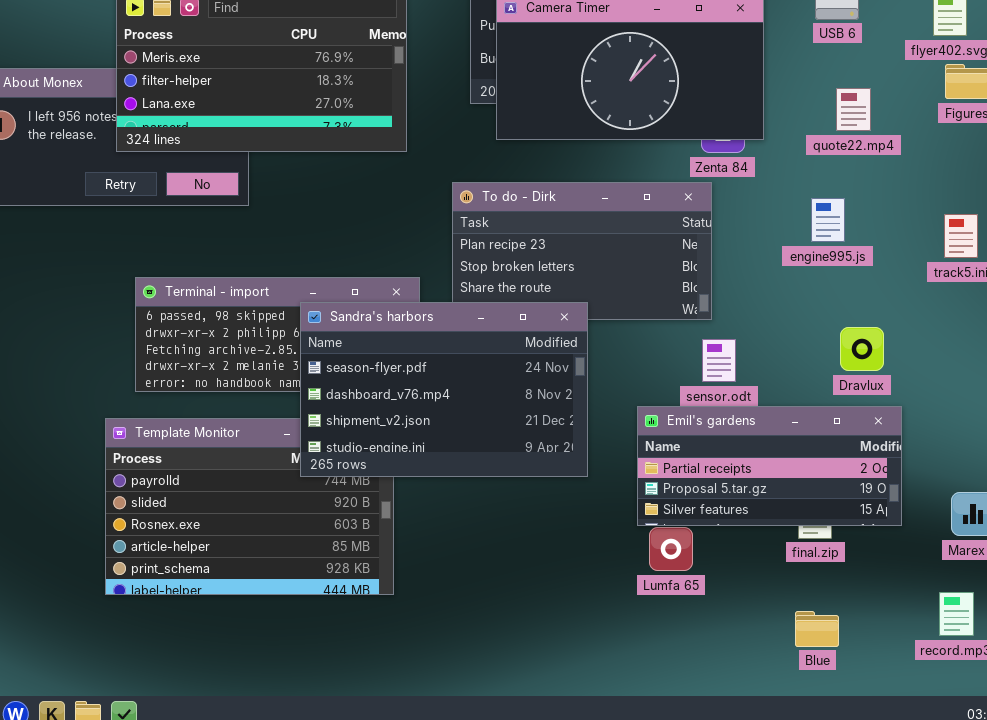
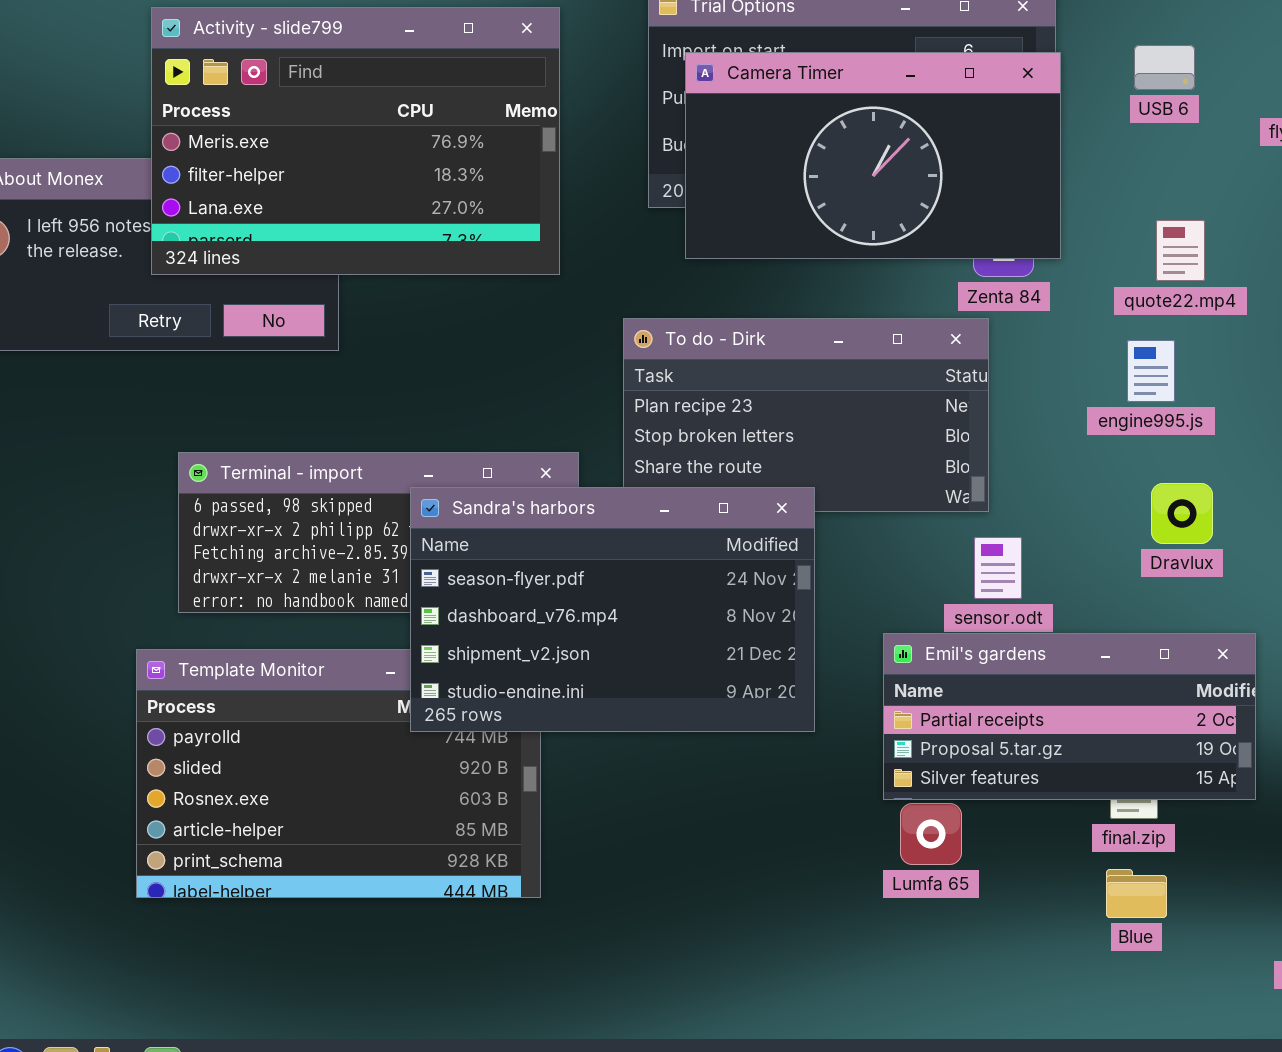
quote22.mp4: [836,88,871,131] -> [1156,220,1205,281], moved
Dravlux: [840,327,884,371] -> [1151,483,1213,544], moved
Blue: [795,611,839,647] -> [1106,869,1167,918], moved

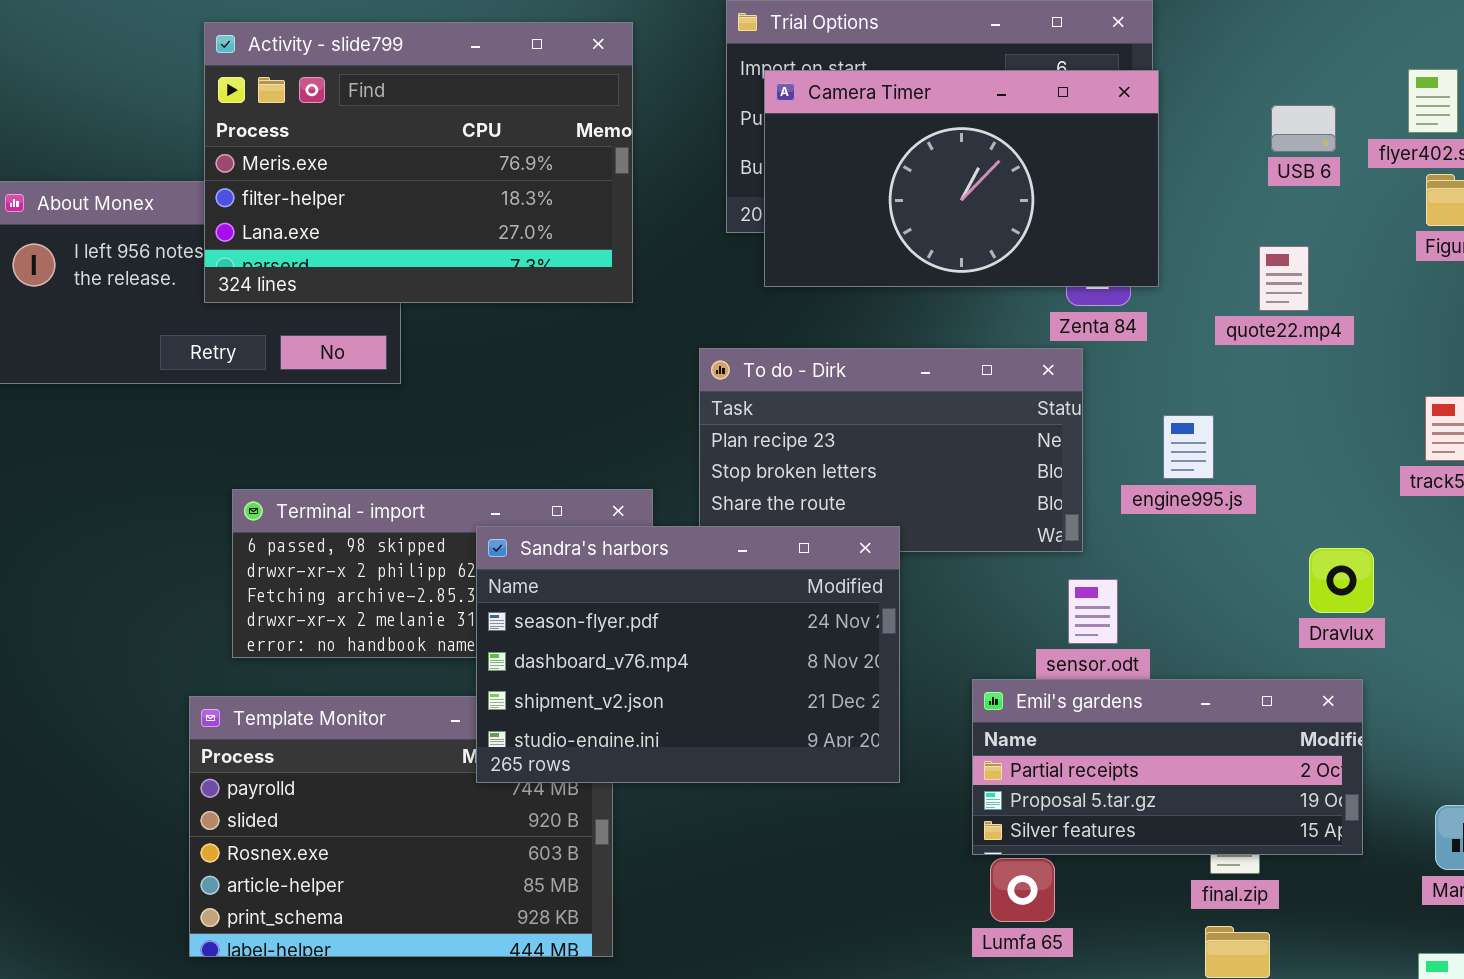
USB 6: [1134,45,1195,90] -> [1271,105,1336,152], moved
engine995.js: [1127,340,1175,402] -> [1163,415,1214,479], moved
Dravlux: [1151,483,1213,544] -> [1309,548,1374,613], moved

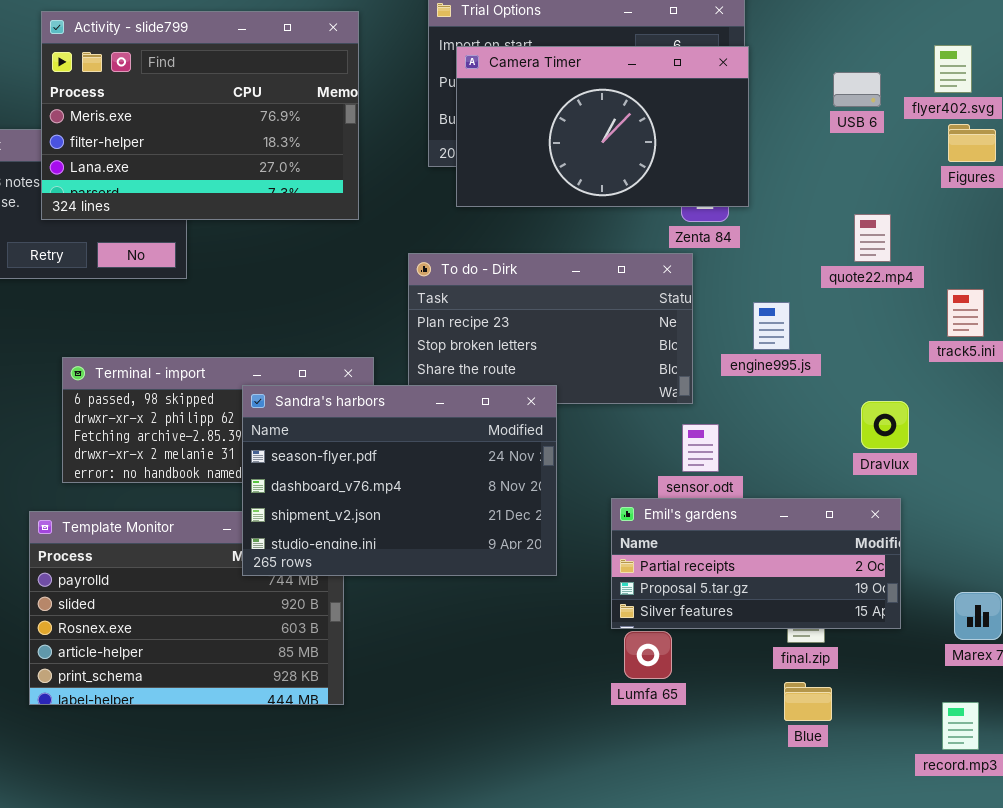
quote22.mp4: [1259,246,1309,311] -> [854,214,891,262], moved

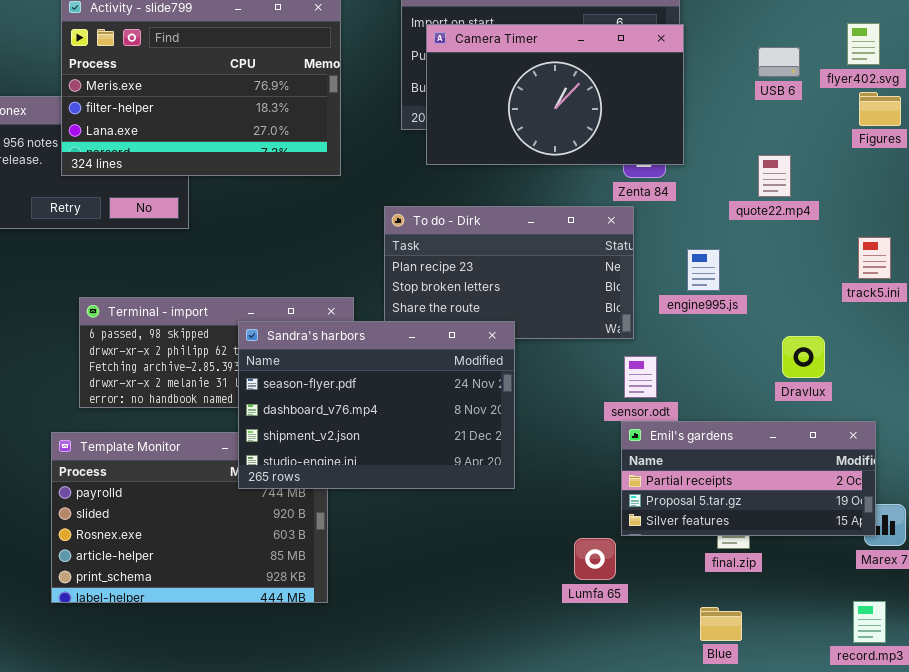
quote22.mp4: [854,214,891,262] -> [758,155,791,197], moved
Emil's gardens: [611,498,901,629] -> [621,421,876,536], moved
Blue: [784,682,832,721] -> [700,607,742,641], moved

